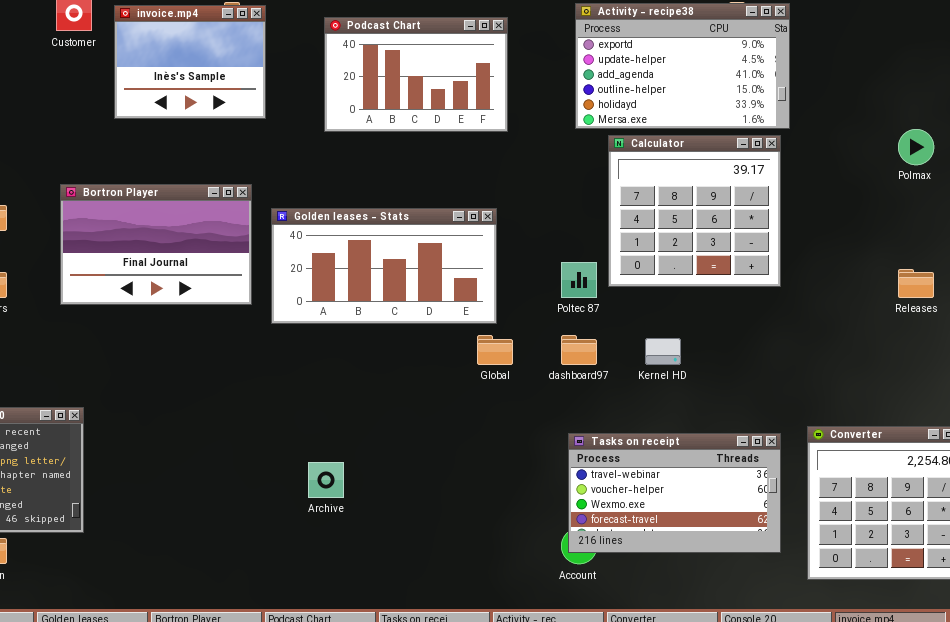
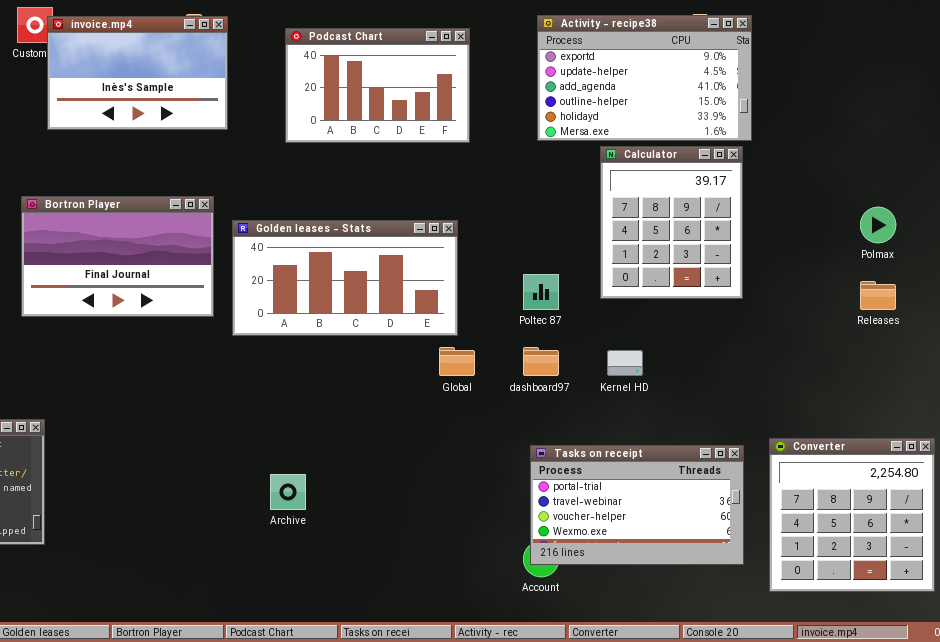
invoice.mp4: [114,5,266,119] -> [47,16,228,130], resized
Polmax: [898,129,934,165] -> [860,207,896,243], moved
Calculator: [608,135,781,287] -> [600,146,743,299], resized
Tasks on receipt: [568,433,781,553] -> [530,445,744,565], scrolled up 1 row

